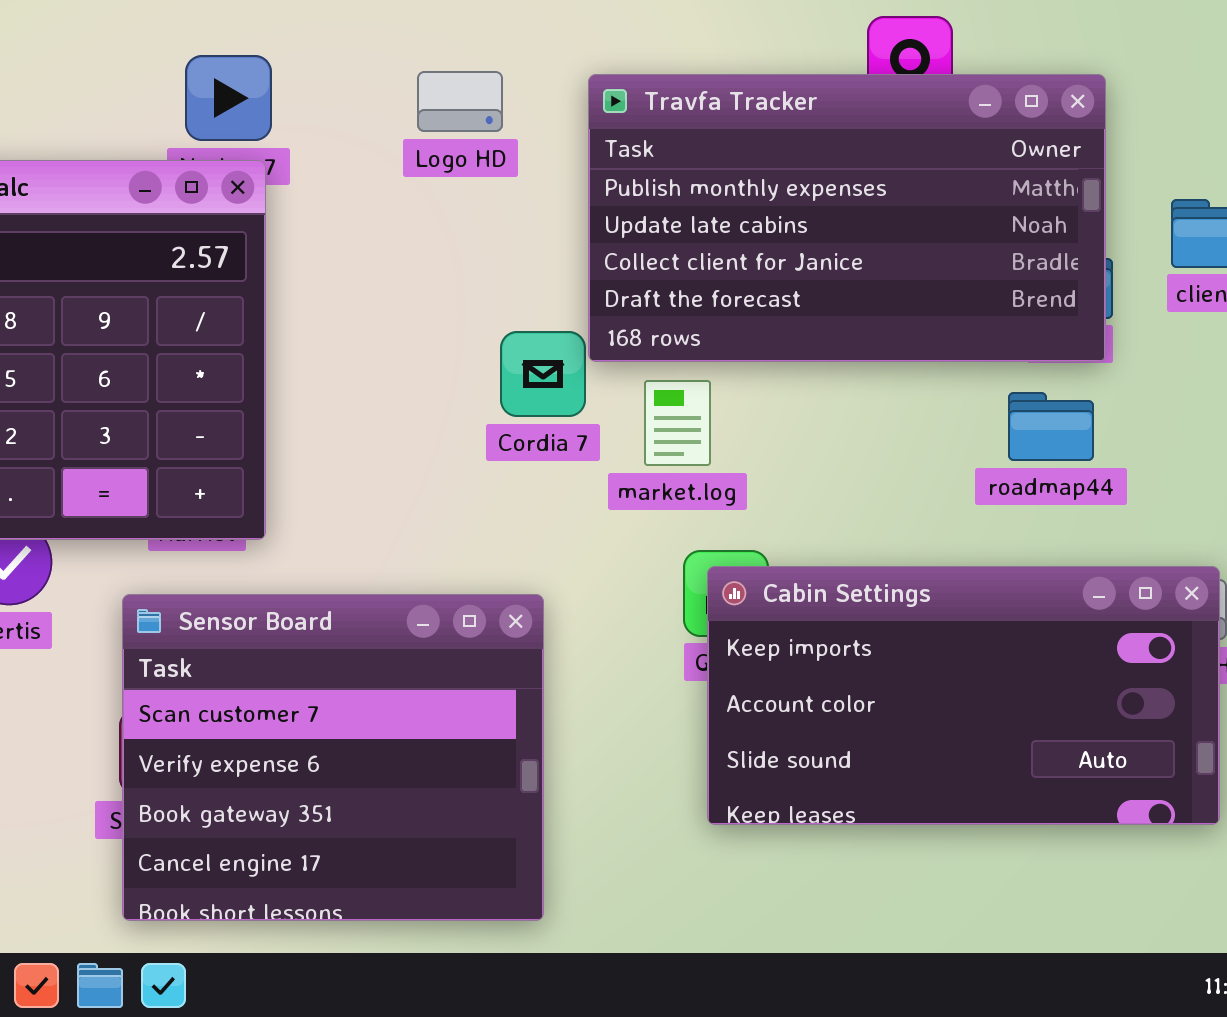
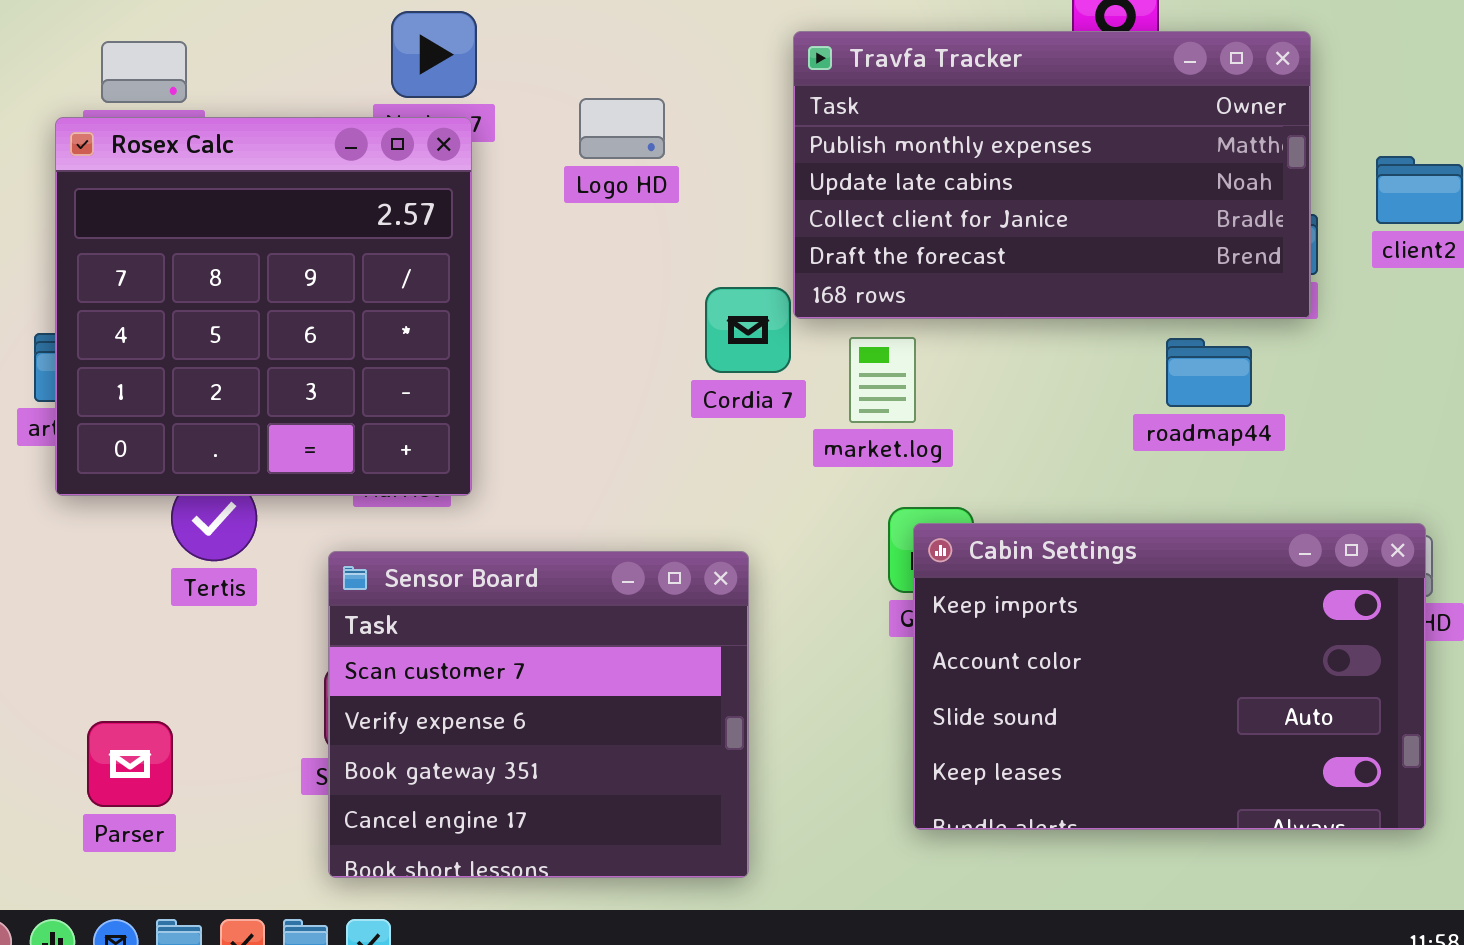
Logo HD: [417,71,503,132] -> [579,98,665,159], moved
roadmap44: [1008,392,1094,461] -> [1166,338,1252,407], moved
Cabin Settings: [707,566,1220,825] -> [913,523,1426,830], resized

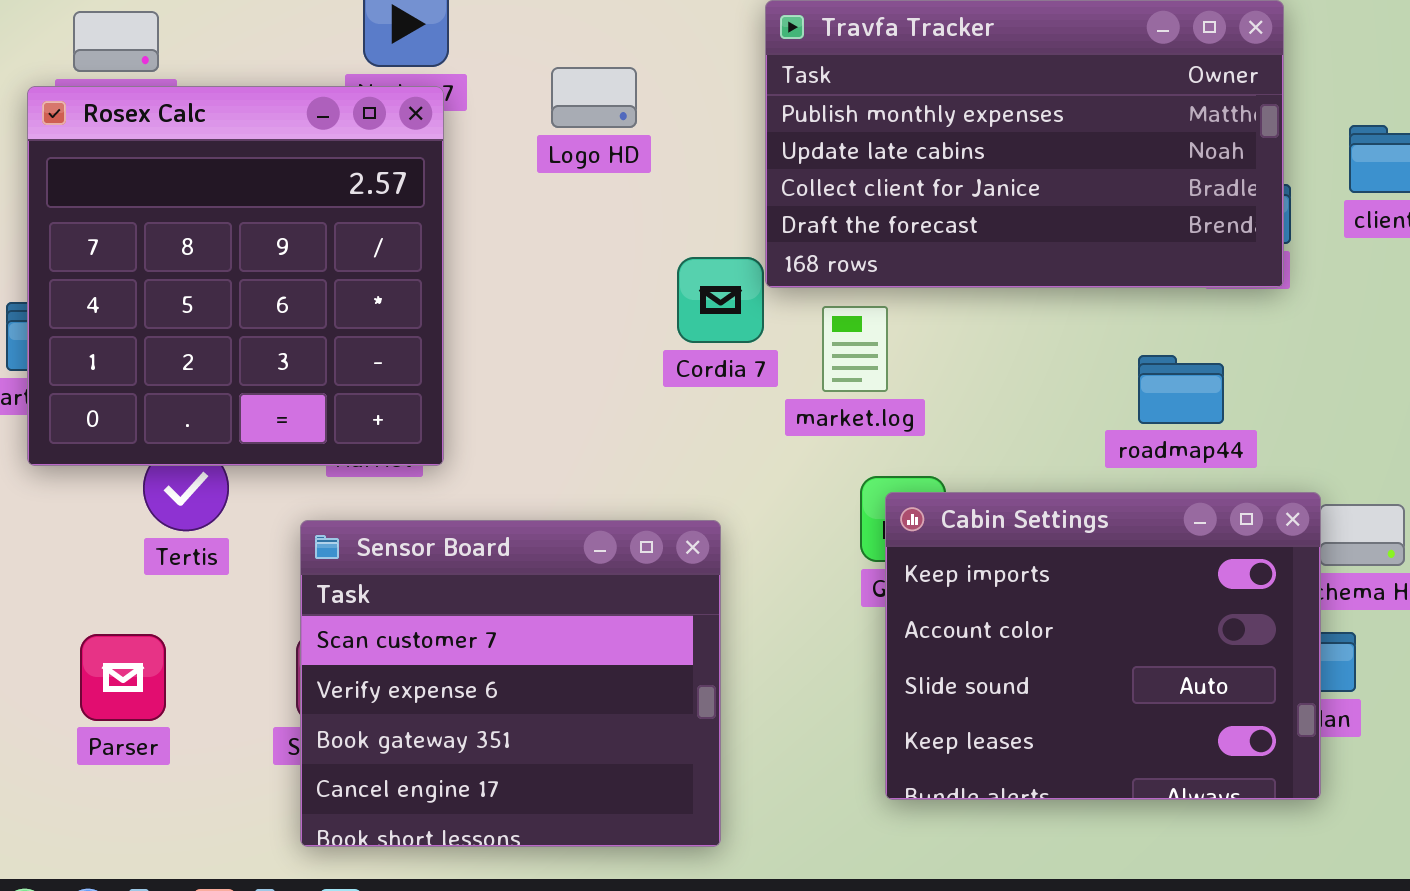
roadmap44: [1166,338,1252,407] -> [1138,355,1224,424], moved
Cabin Settings: [913,523,1426,830] -> [885,492,1321,800], resized
Parser: [87,721,173,807] -> [80,634,166,721], moved

